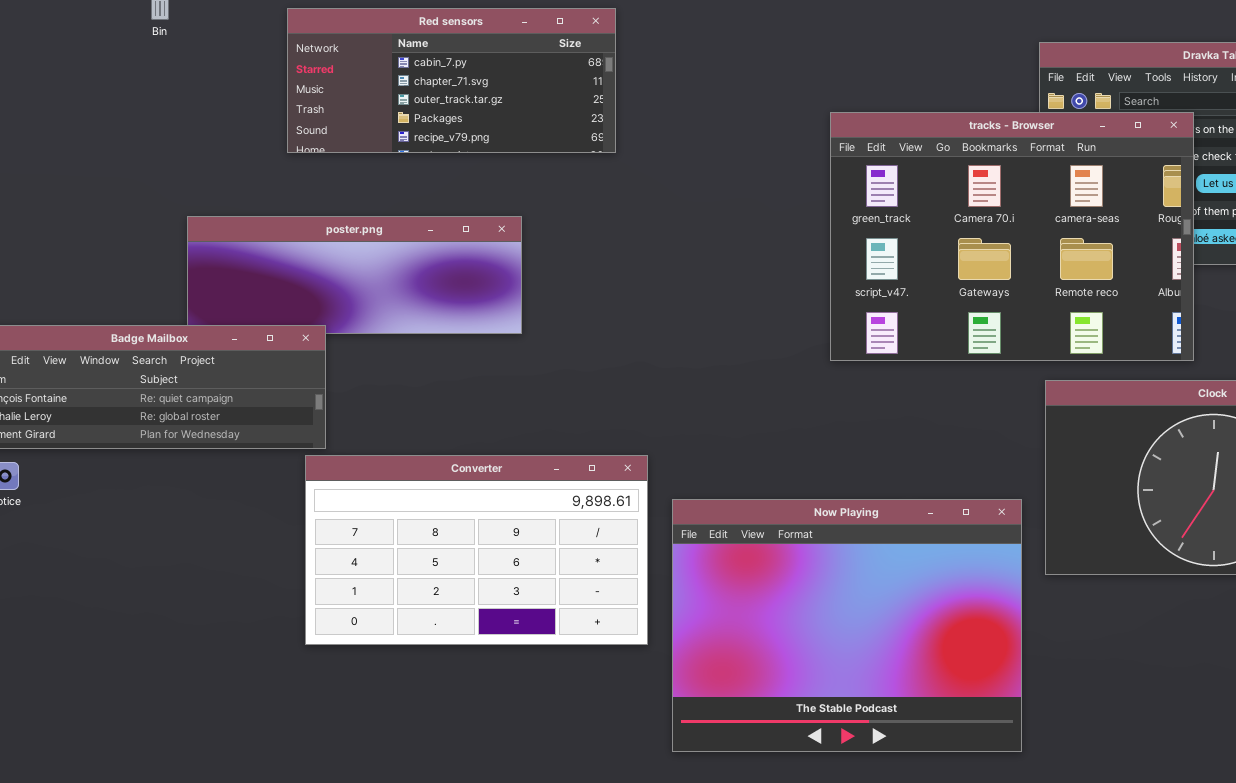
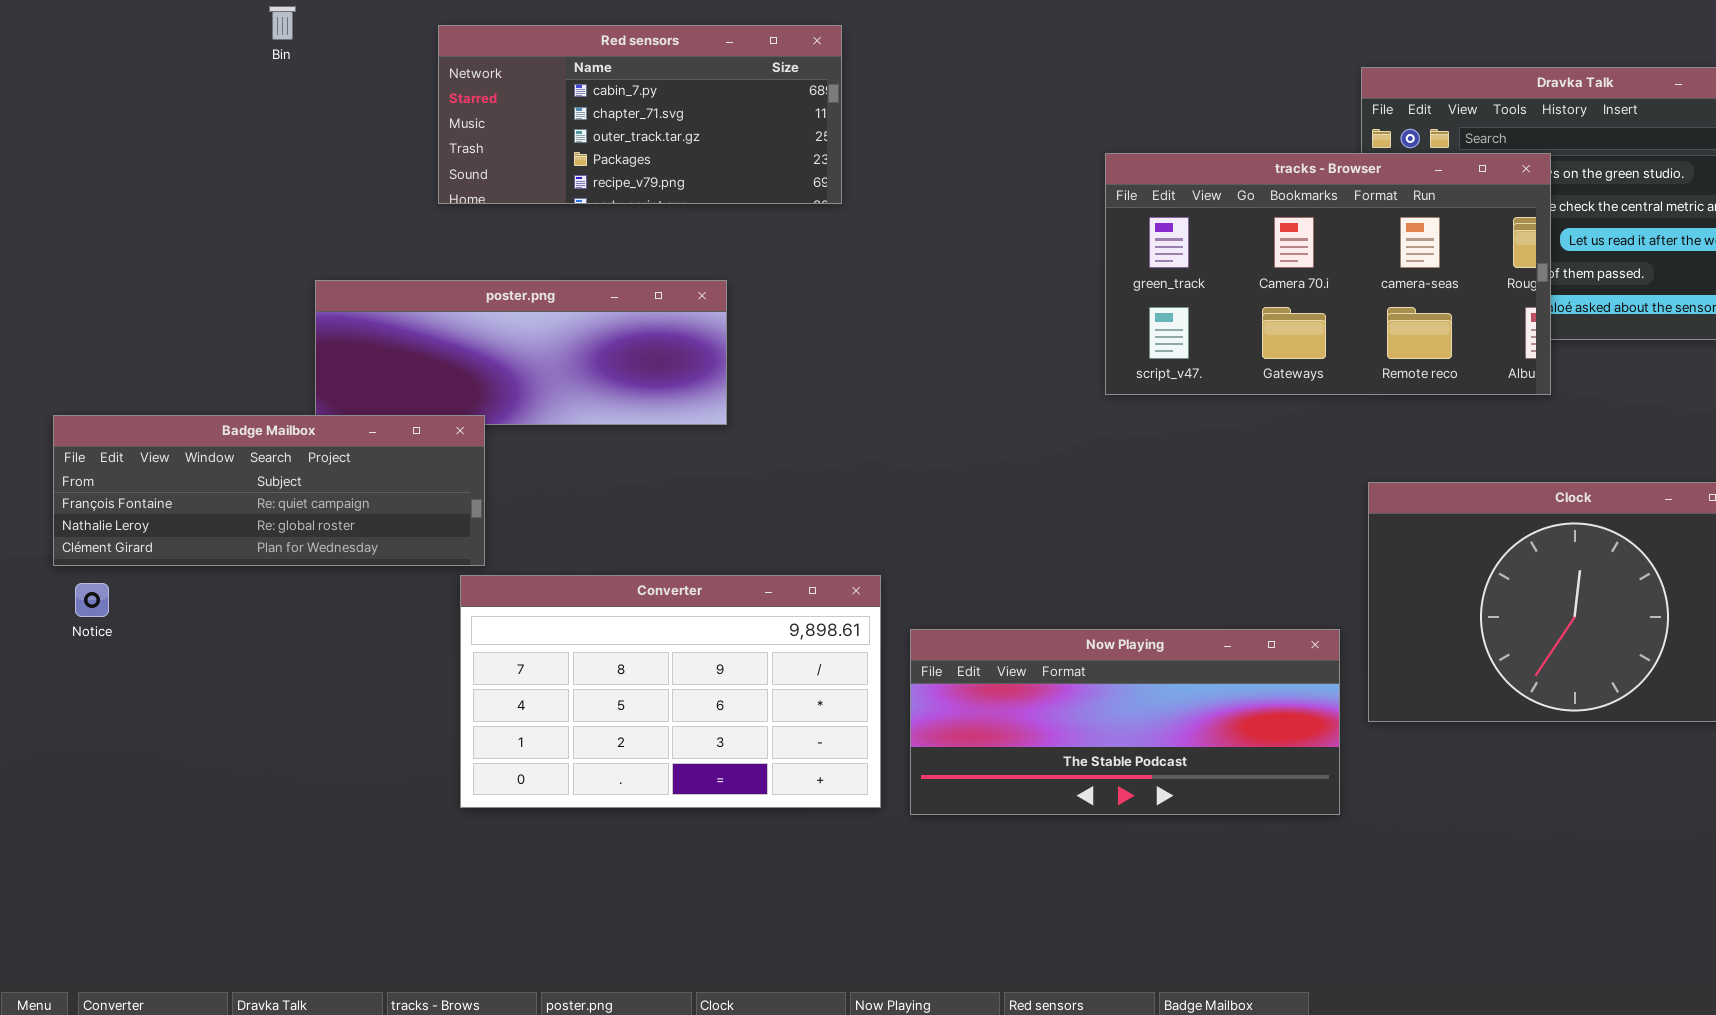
tracks - Browser: [830,112,1194,361] -> [1105,153,1551,395], resized
Now Playing: [672,499,1022,752] -> [910,629,1340,815], resized

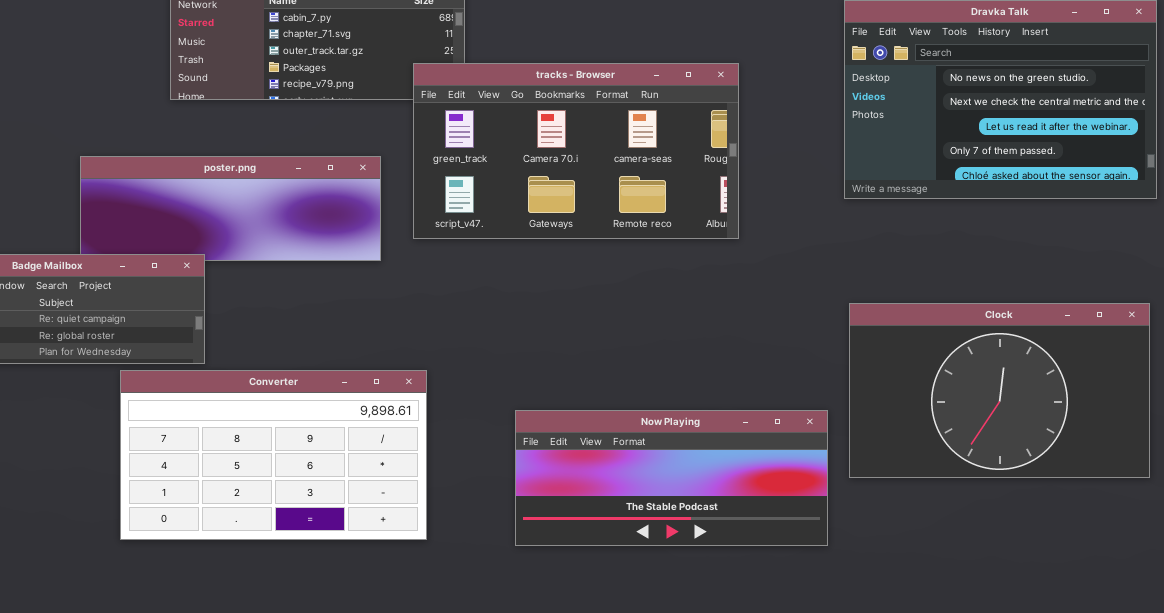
tracks - Browser: [1105,153,1551,395] -> [413,63,739,239], moved
Converter: [460,575,881,808] -> [120,370,427,540], moved

